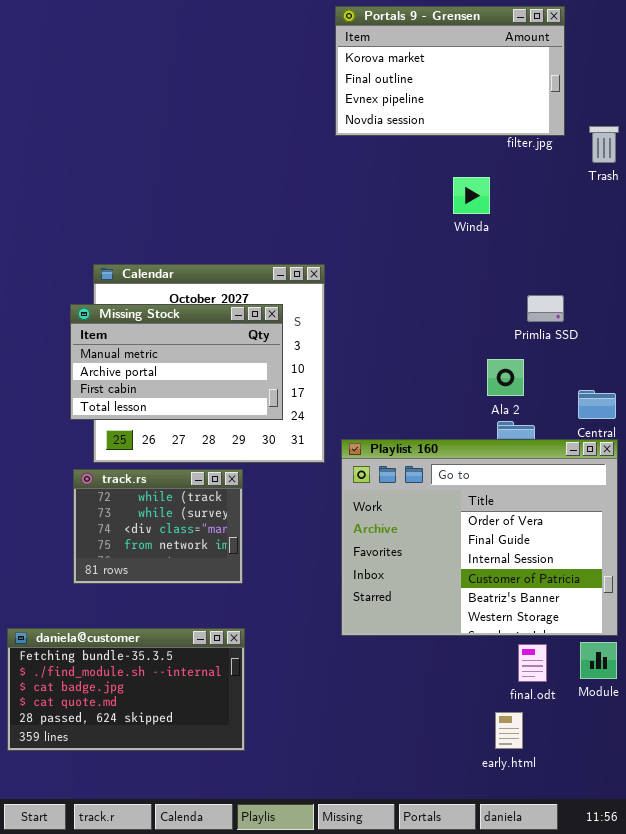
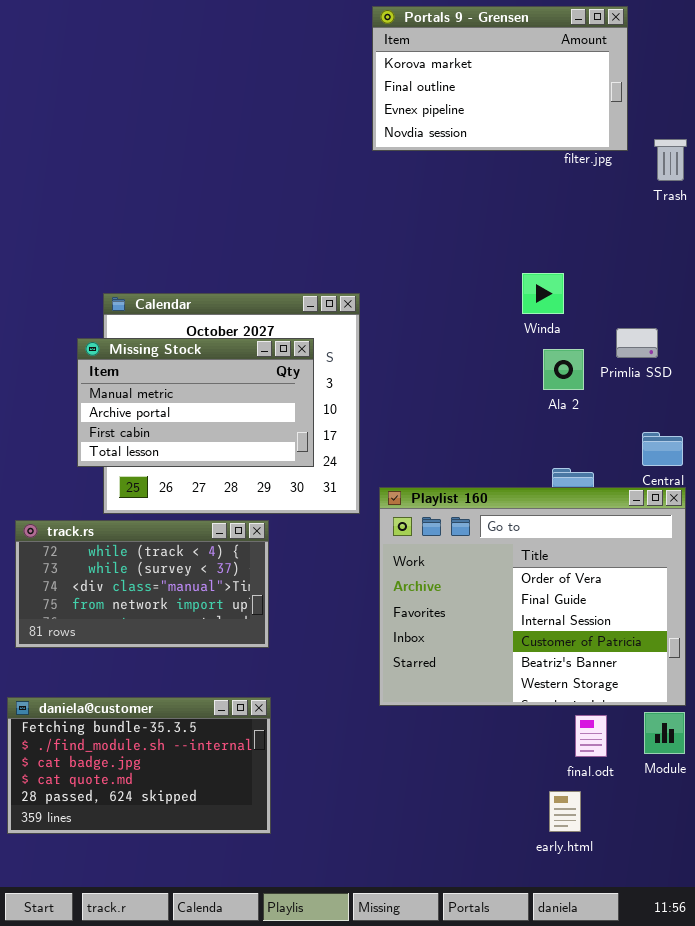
Winda: [453,177,490,214] -> [522,273,564,314], moved
Primlia SSD: [527,295,564,322] -> [616,328,658,358], moved
Ala 2: [487,359,524,396] -> [543,349,584,390], moved
track.rs: [73,469,243,584] -> [15,520,269,648], resized

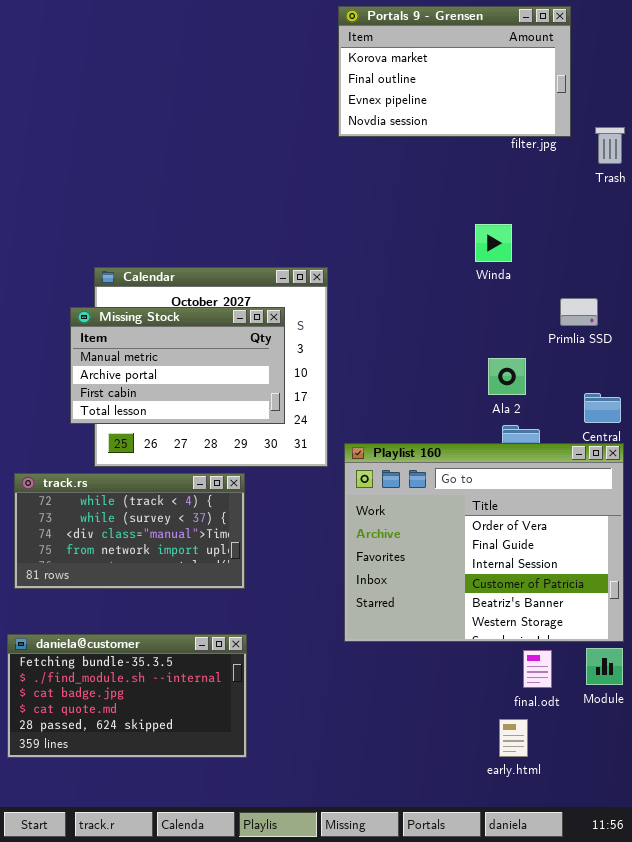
Winda: [522,273,564,314] -> [475,224,512,262], moved
Ala 2: [543,349,584,390] -> [488,358,526,395], moved

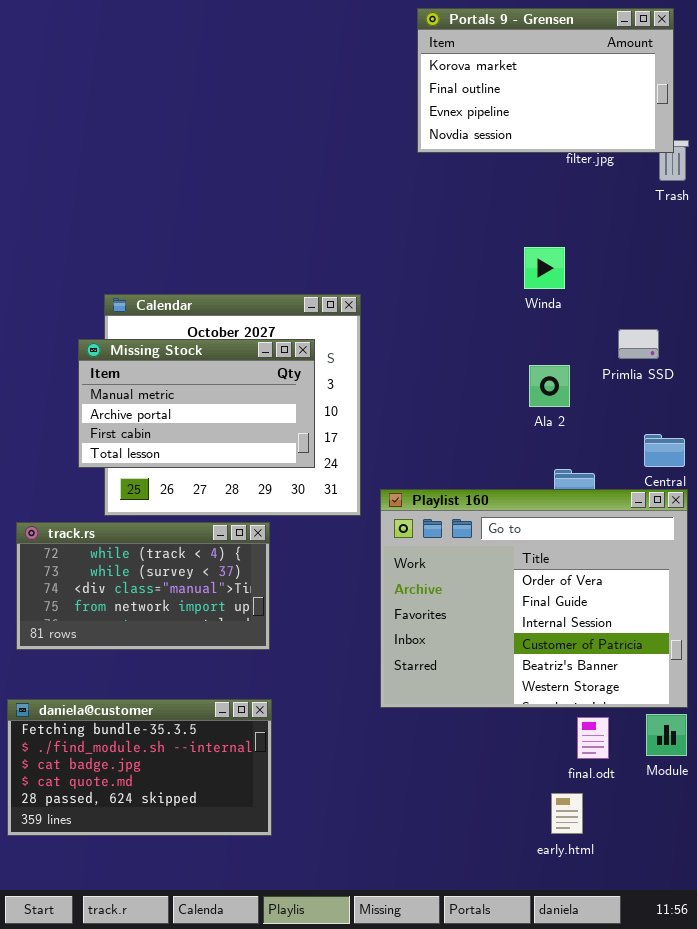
Portals 9 - Grensen: [338,6,571,137] -> [417,8,674,153], moved
Ala 2: [488,358,526,395] -> [529,365,570,407], moved

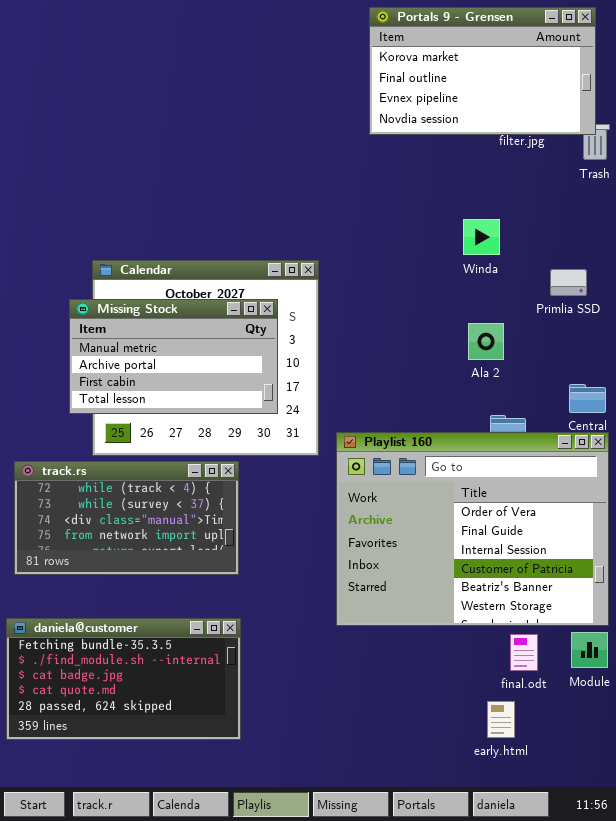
Primlia SSD: [618,329,659,359] -> [550,269,587,296], moved

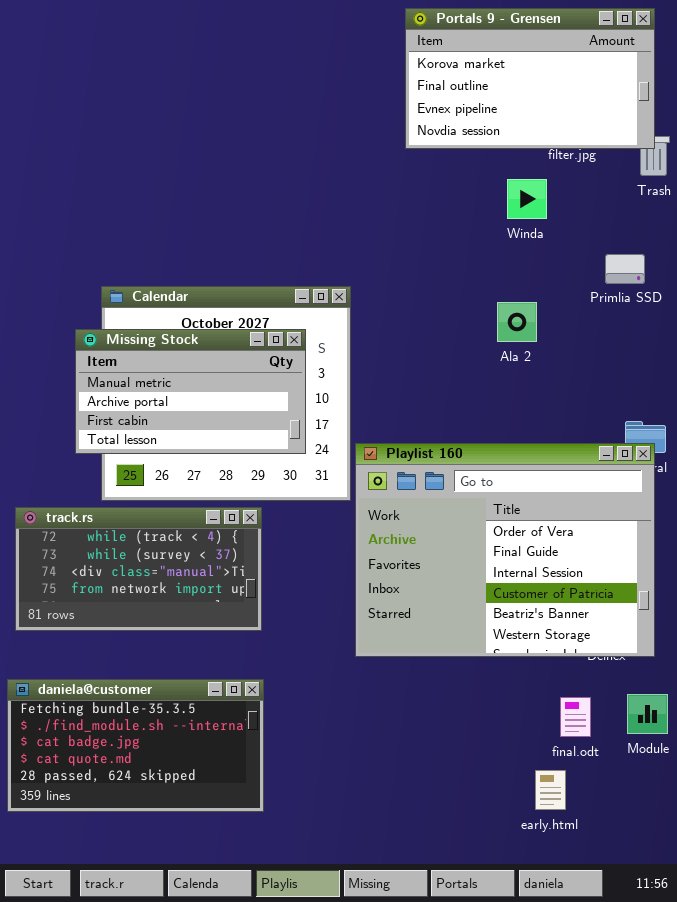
Winda: [463,219,500,255] -> [507,179,547,219], moved
Primlia SSD: [550,269,587,296] -> [605,254,645,284], moved
Ala 2: [468,323,504,360] -> [497,302,537,342], moved
Playlist 160: [336,432,609,626] -> [355,443,655,657], moved

